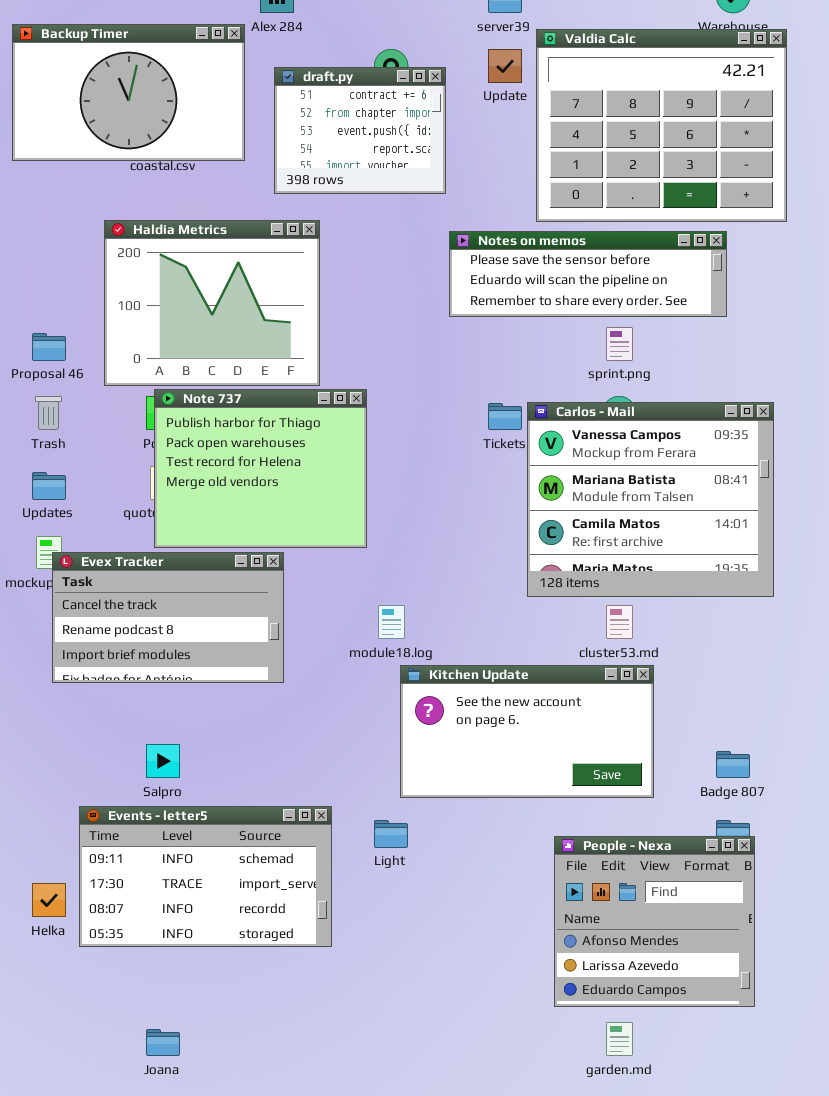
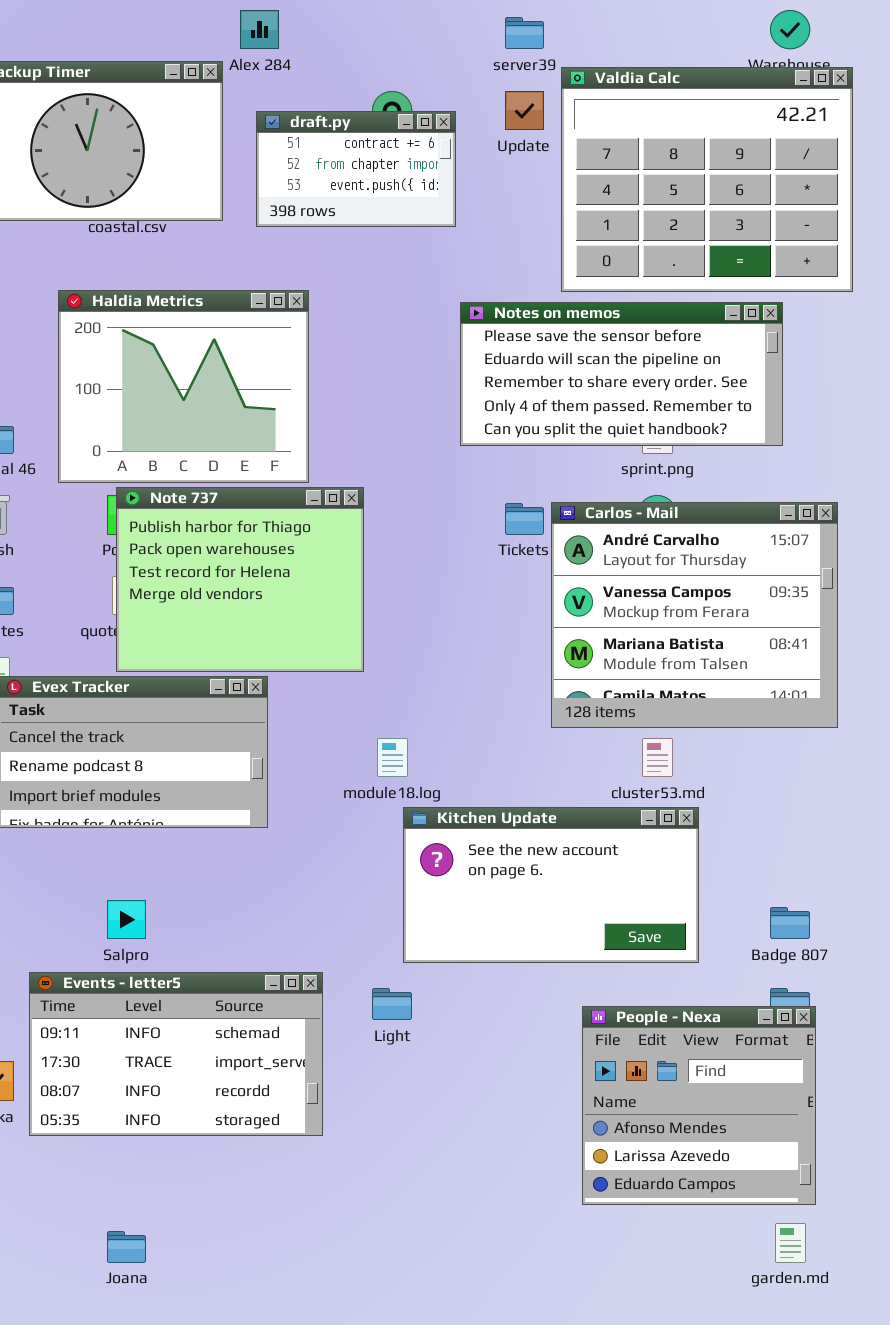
draft.py: [274,67,446,194] -> [256,111,456,227], resized
Notes on memos: [449,231,727,317] -> [460,302,783,446], resized
Carlos - Mail: [527,402,774,597] -> [551,502,838,728], scrolled up 1 row
garden.md: [606,1022,633,1056] -> [775,1223,806,1263], moved

